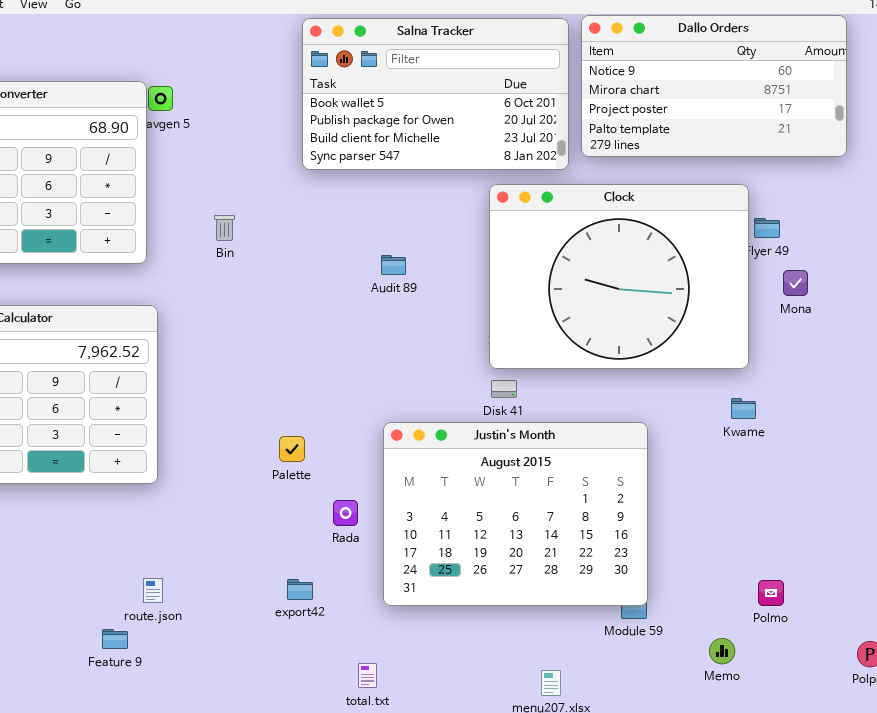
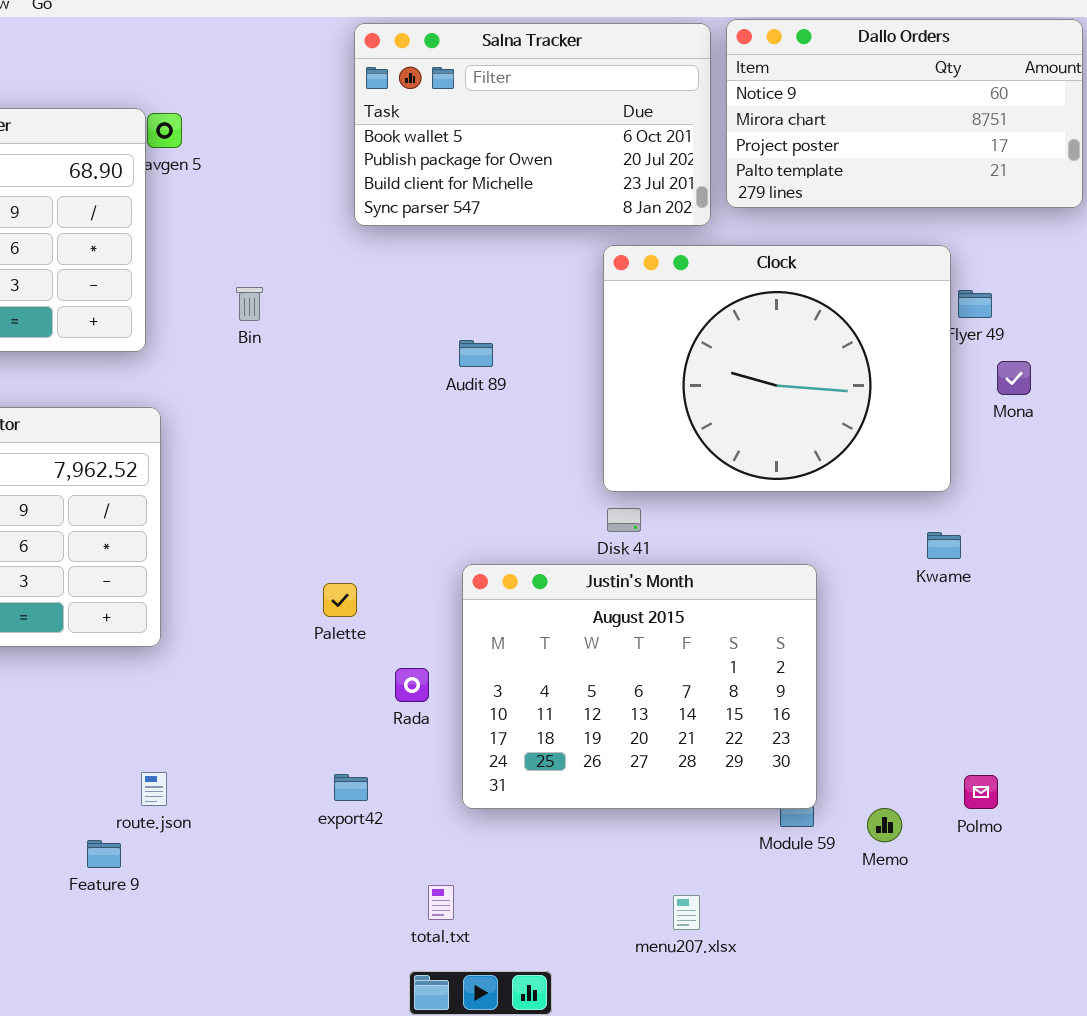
Memo: [709,638,735,664] -> [867,808,902,842], moved

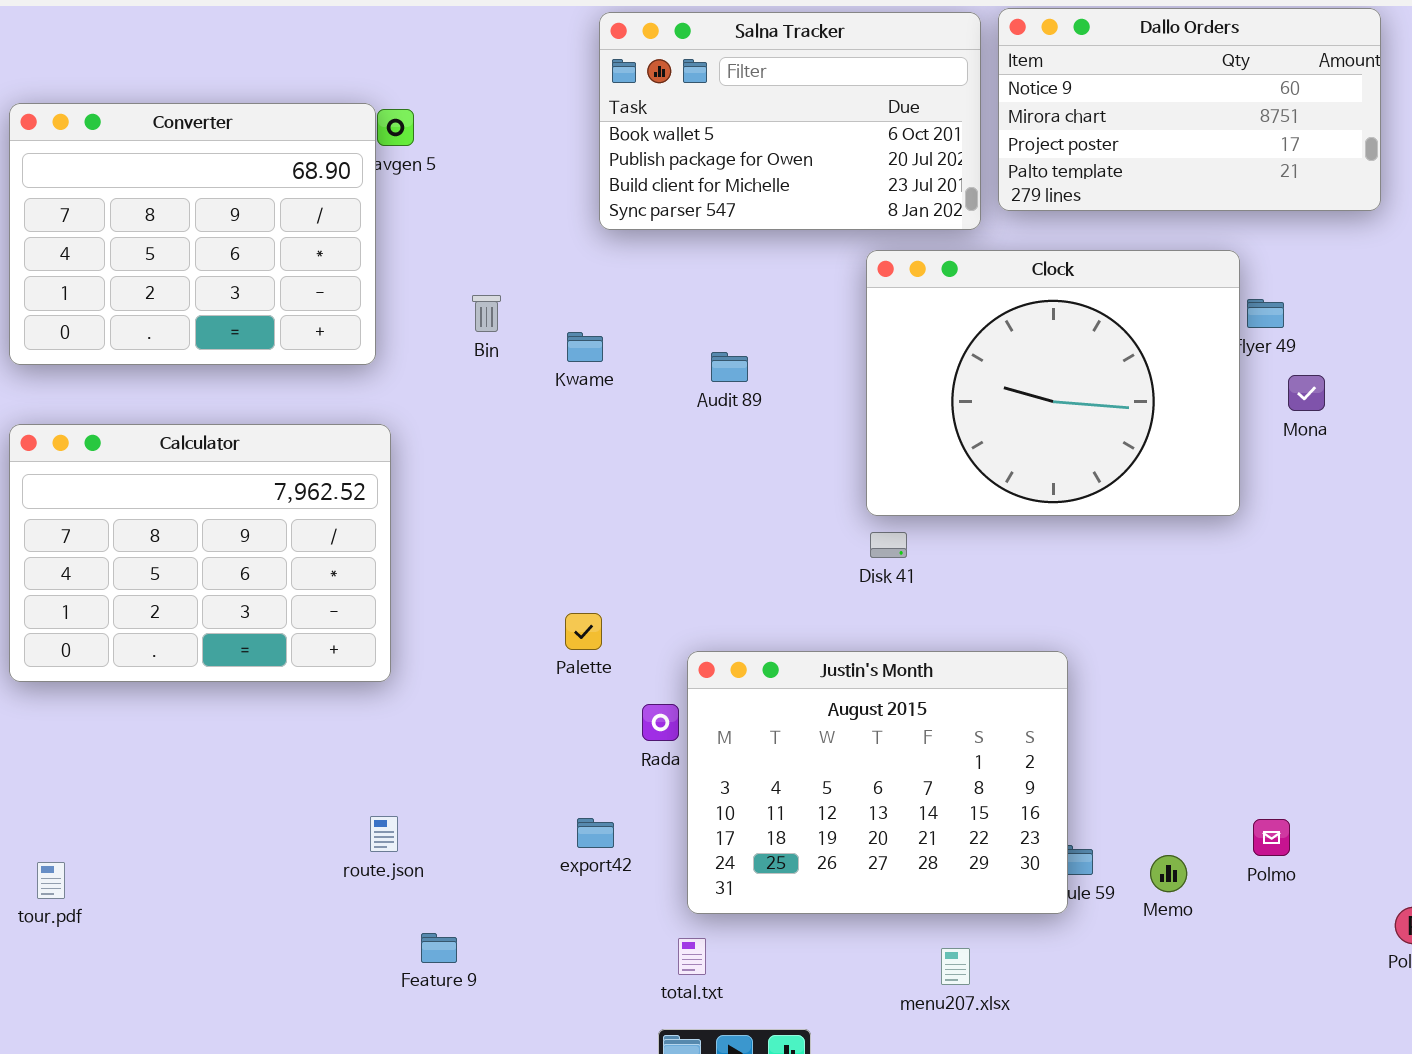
Kwame: [927,532,961,559] -> [567,332,603,362], moved
Justin's Month: [462,564,817,809] -> [687,651,1068,914], moved
Feature 9: [87,840,121,868] -> [421,933,457,963], moved

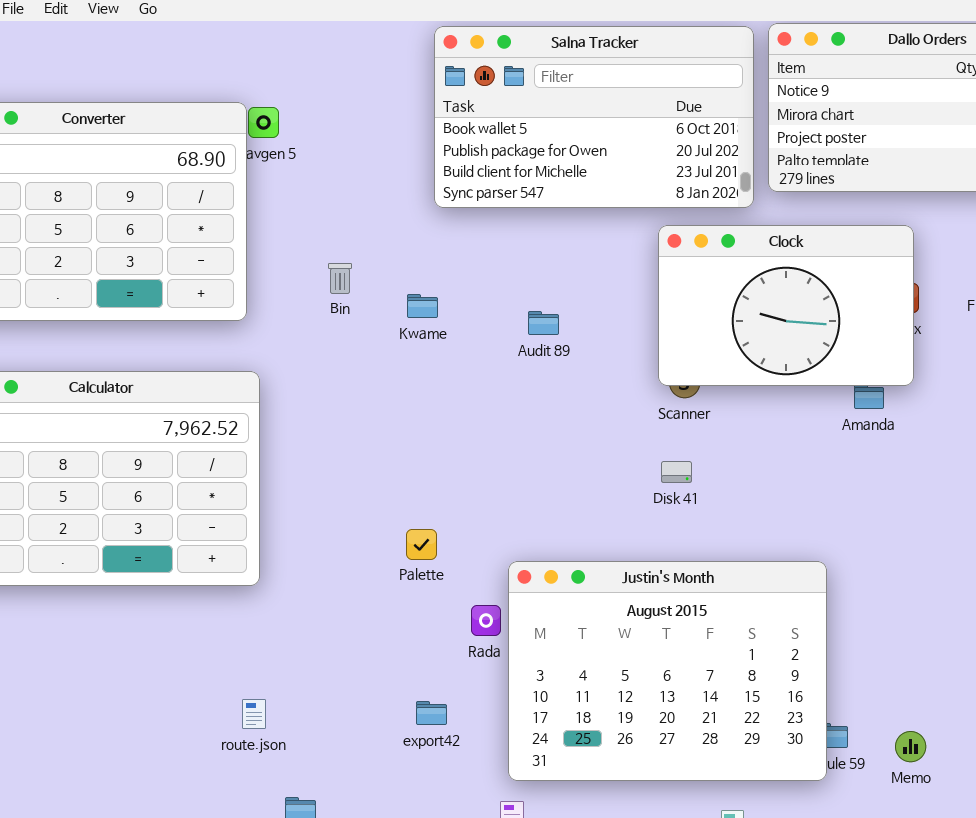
Clock: [866,250,1240,516] -> [658,225,914,386], resized

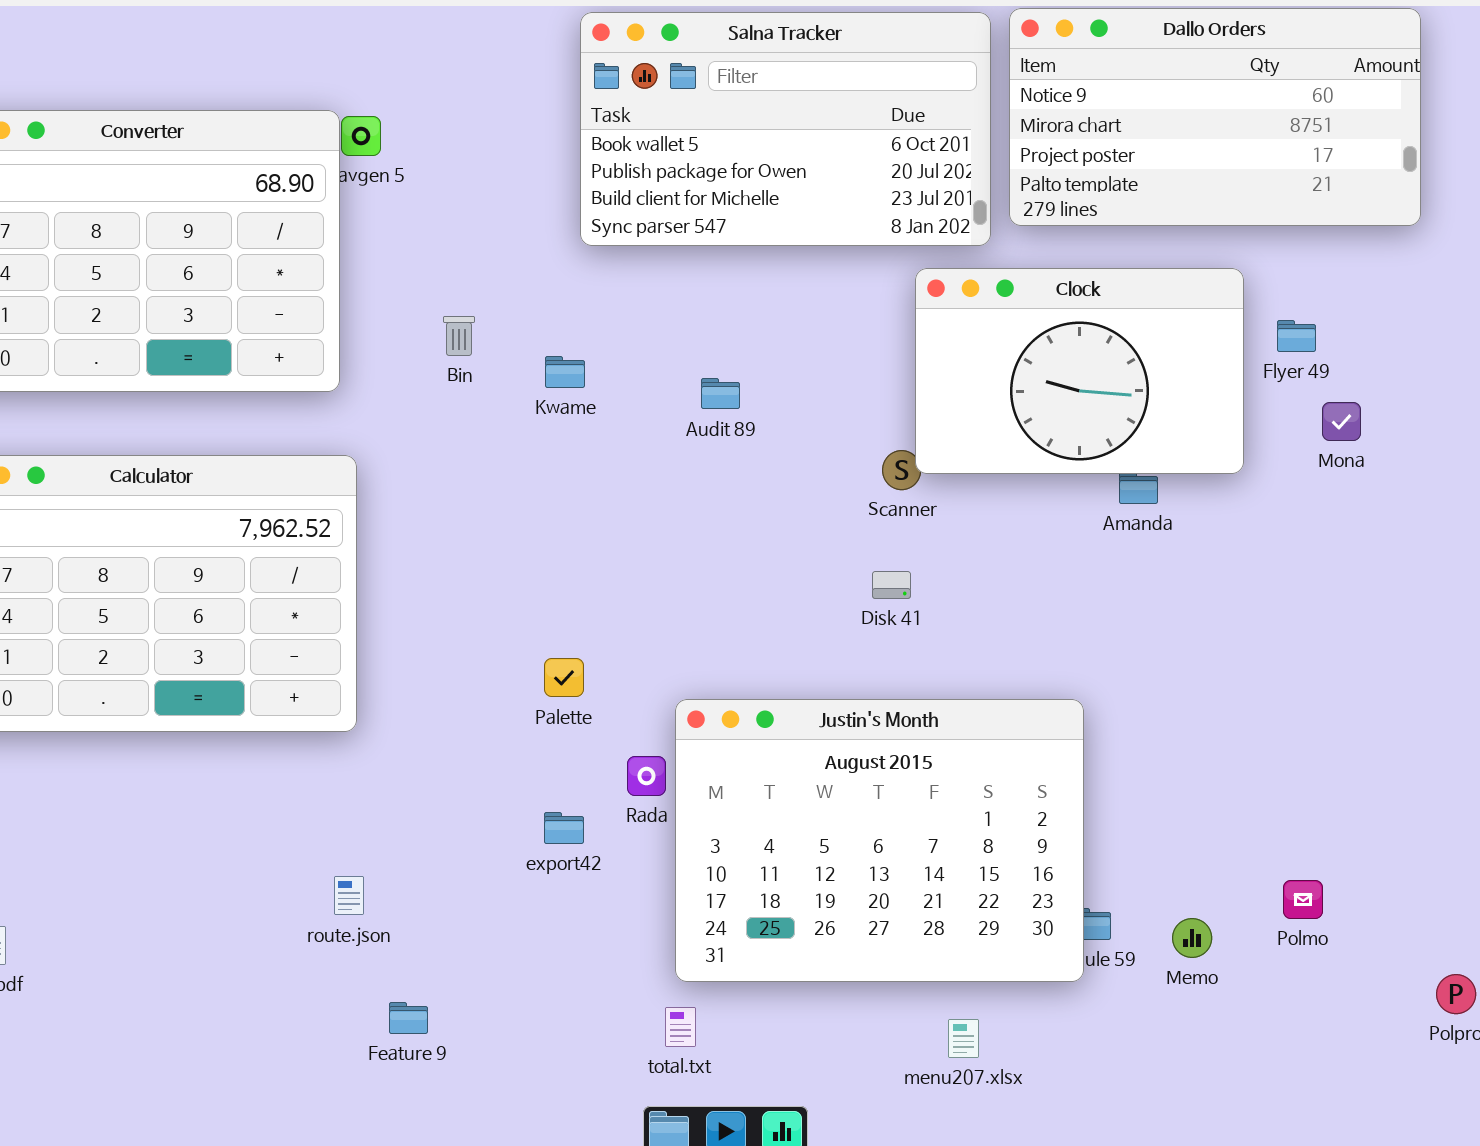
Clock: [658,225,914,386] -> [915,268,1244,474], moved
export42: [416,701,447,725] -> [544,812,584,844], moved

